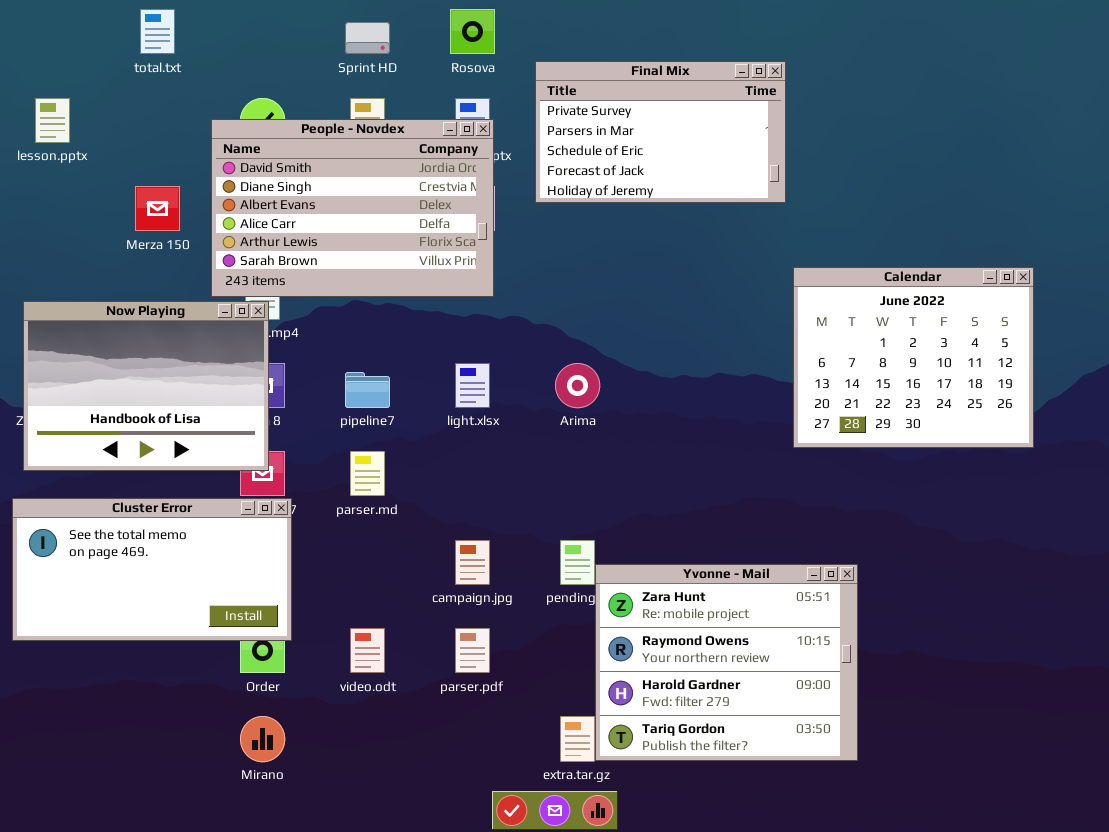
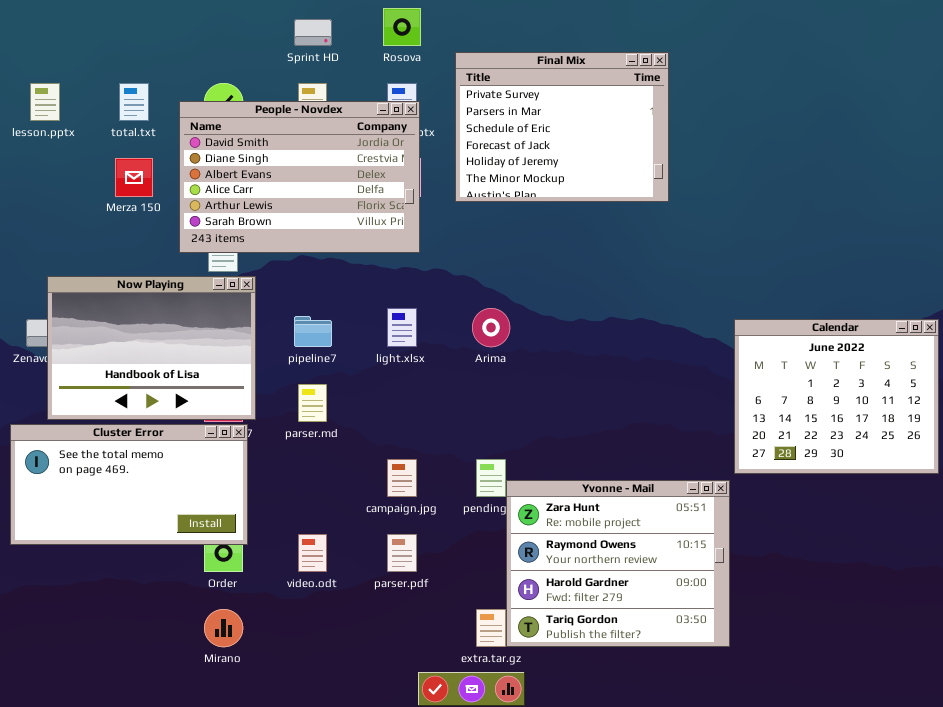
total.txt: [140,9,175,54] -> [119,83,149,121], moved
Final Mix: [535,61,786,203] -> [455,52,669,202], resized
Calendar: [793,267,1034,448] -> [734,319,939,474], moved
Now Playing: [23,301,269,471] -> [47,276,256,420], moved

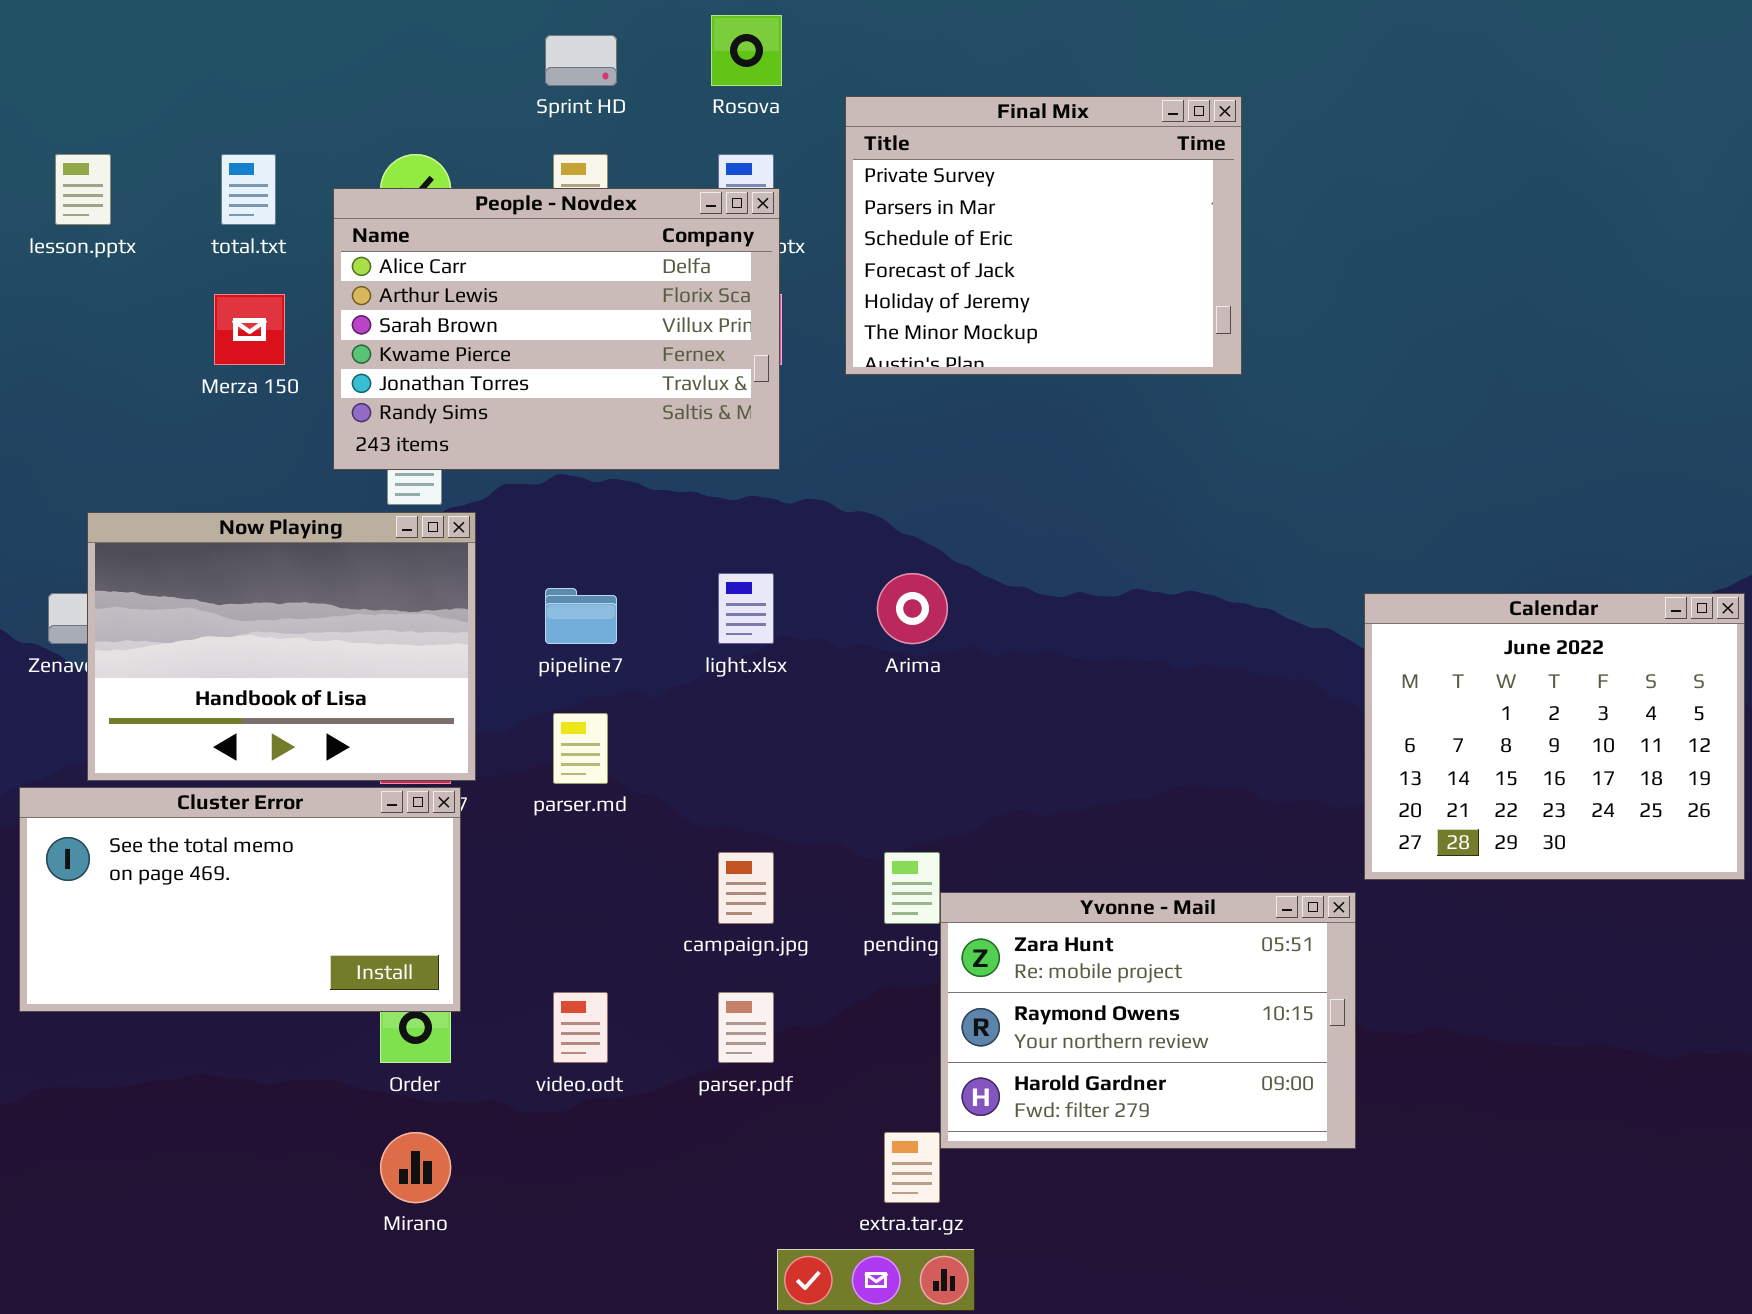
People - Novdex: [179,101,420,253] -> [333,188,780,470], scrolled down 3 rows
Yvonne - Mail: [506,480,730,647] -> [940,892,1356,1149], resized

